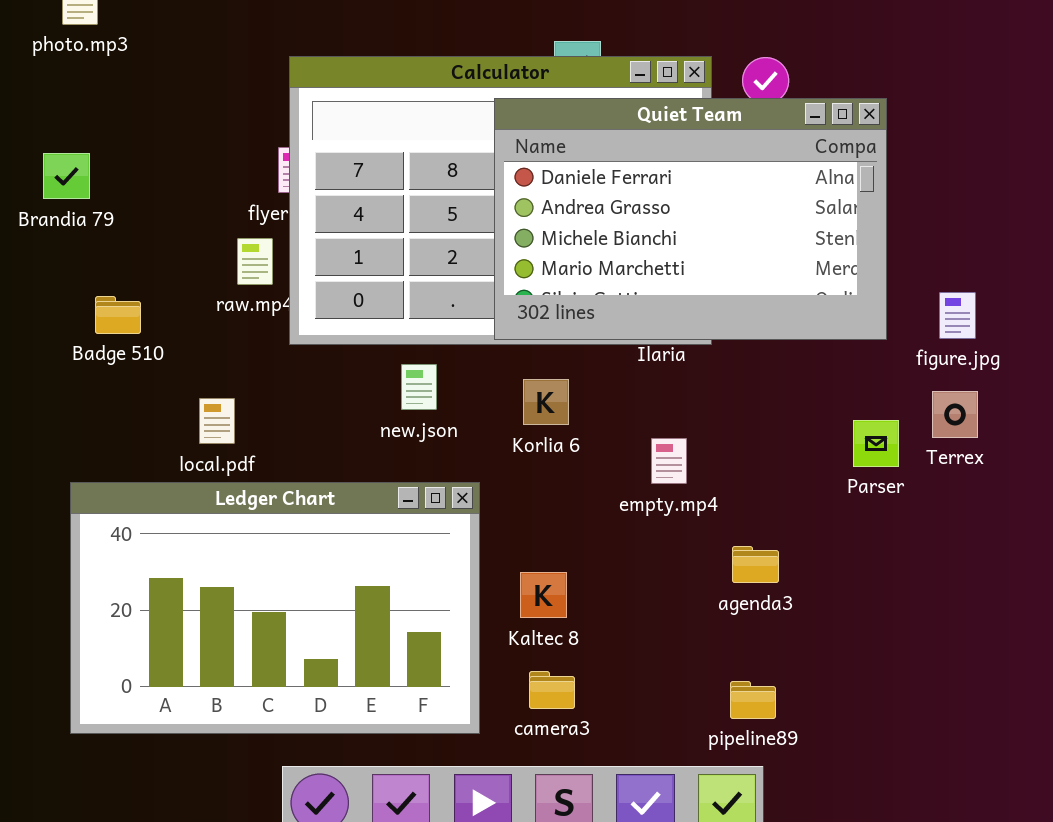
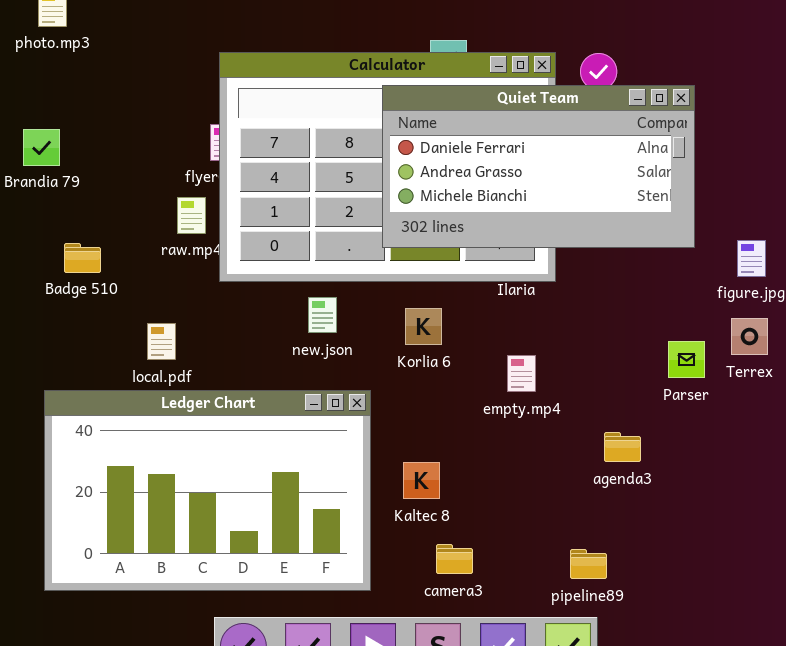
Quiet Team: [494,98,887,340] -> [382,85,695,248], resized
agenda3: [732,546,779,583] -> [604,432,641,462], moved
camera3: [529,671,575,709] -> [436,544,473,574], moved

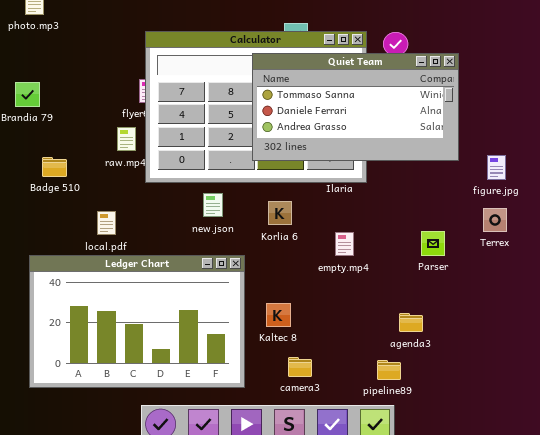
Quiet Team: [382,85,695,248] -> [252,53,459,161], scrolled up 1 row
Parser: [668,341,705,378] -> [421,231,445,256], moved
agenda3: [604,432,641,462] -> [399,313,423,332], moved

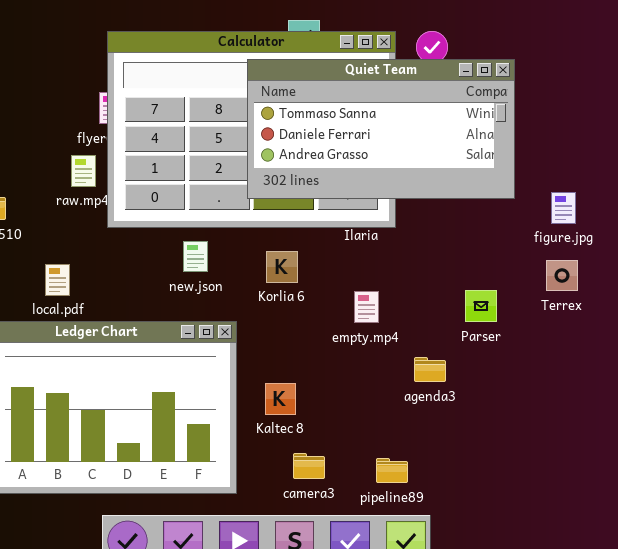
agenda3: [399,313,423,332] -> [414,357,446,382], moved
pipeline89: [377,360,401,380] -> [376,458,408,483], moved

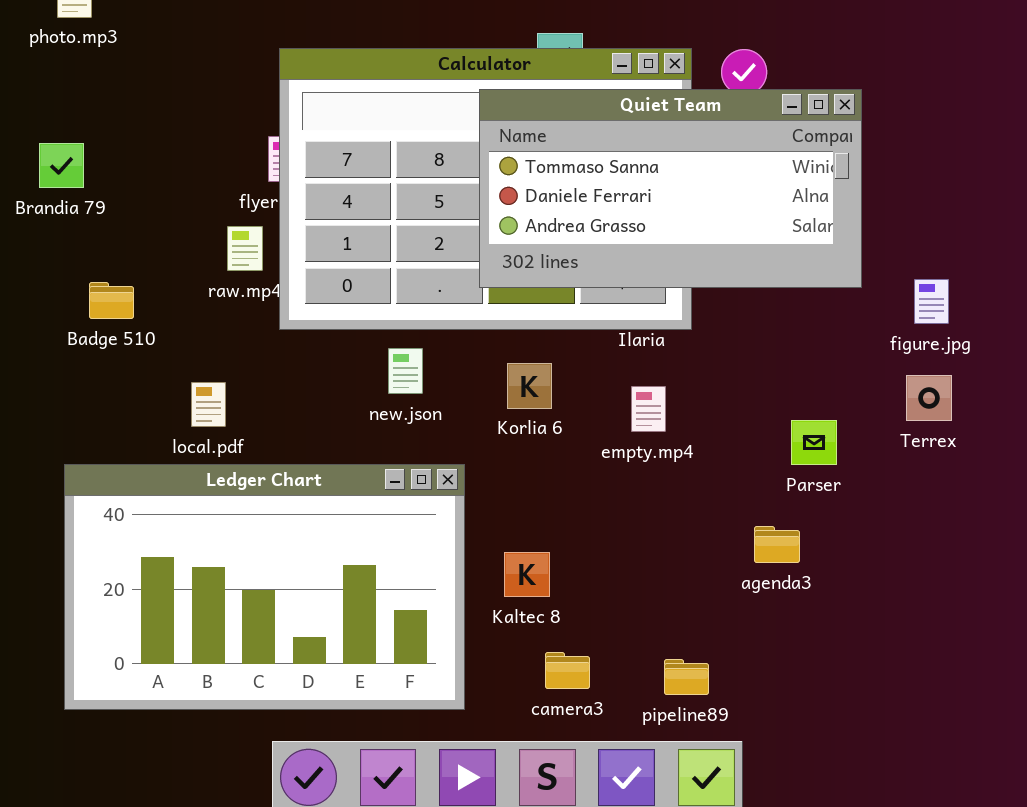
empty.mp4: [354,291,379,323] -> [631,386,666,432], moved
agenda3: [414,357,446,382] -> [754,526,800,563], moved

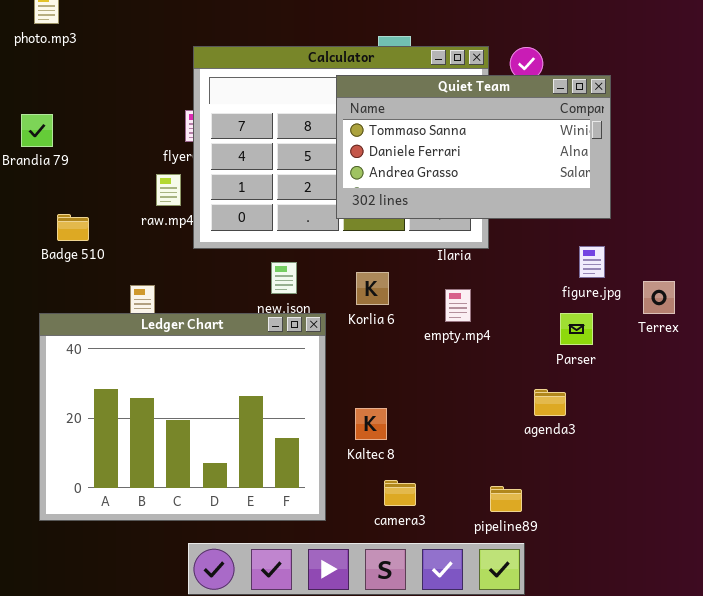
figure.jpg: [914,279,949,324] -> [579,246,605,278], moved
Ledger Chart: [64,464,465,710] -> [39,313,326,521], resized
pipeline89: [664,659,709,695] -> [490,486,522,512], moved

